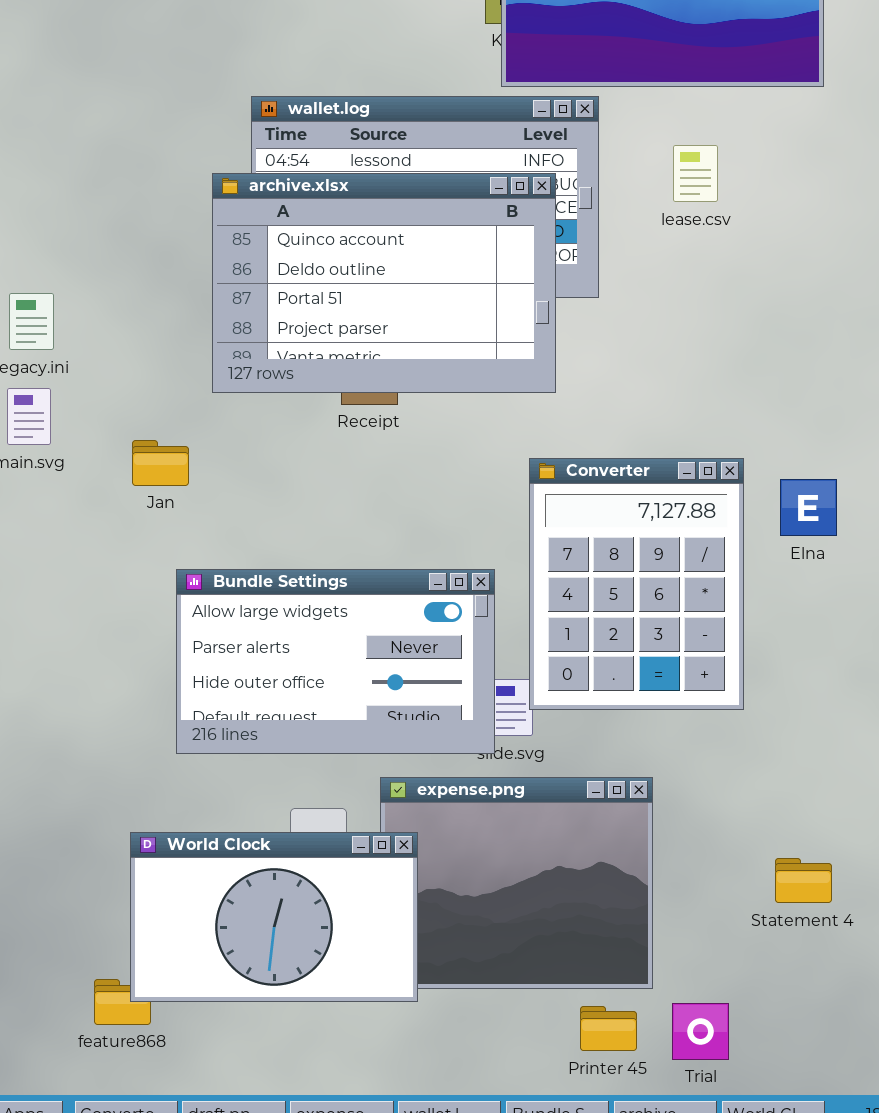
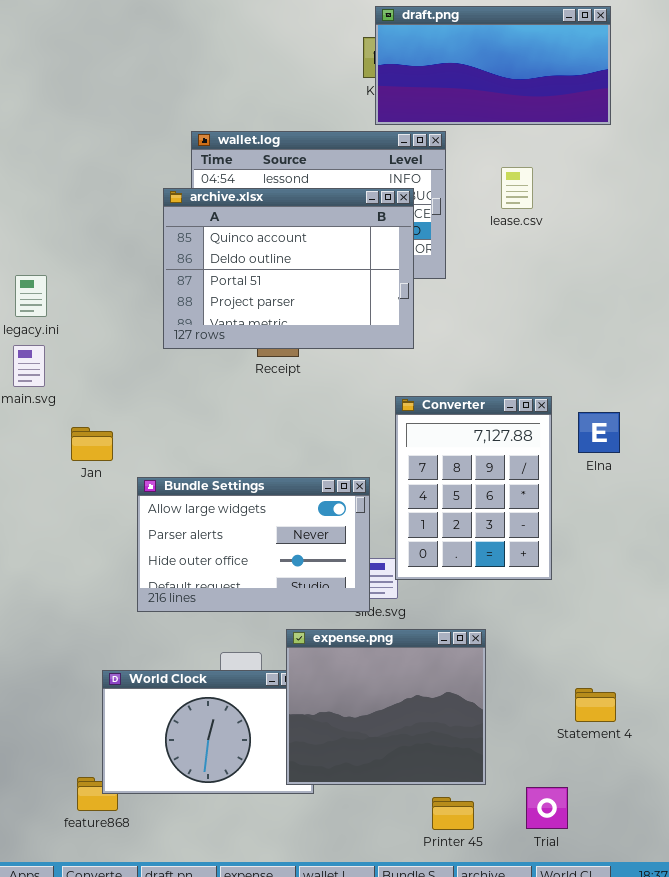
Jan: [132,440,189,486] -> [71,427,113,461], moved
expense.png: [380,777,653,989] -> [286,629,486,785], raised
Trial: [672,1003,729,1060] -> [526,787,568,829], moved

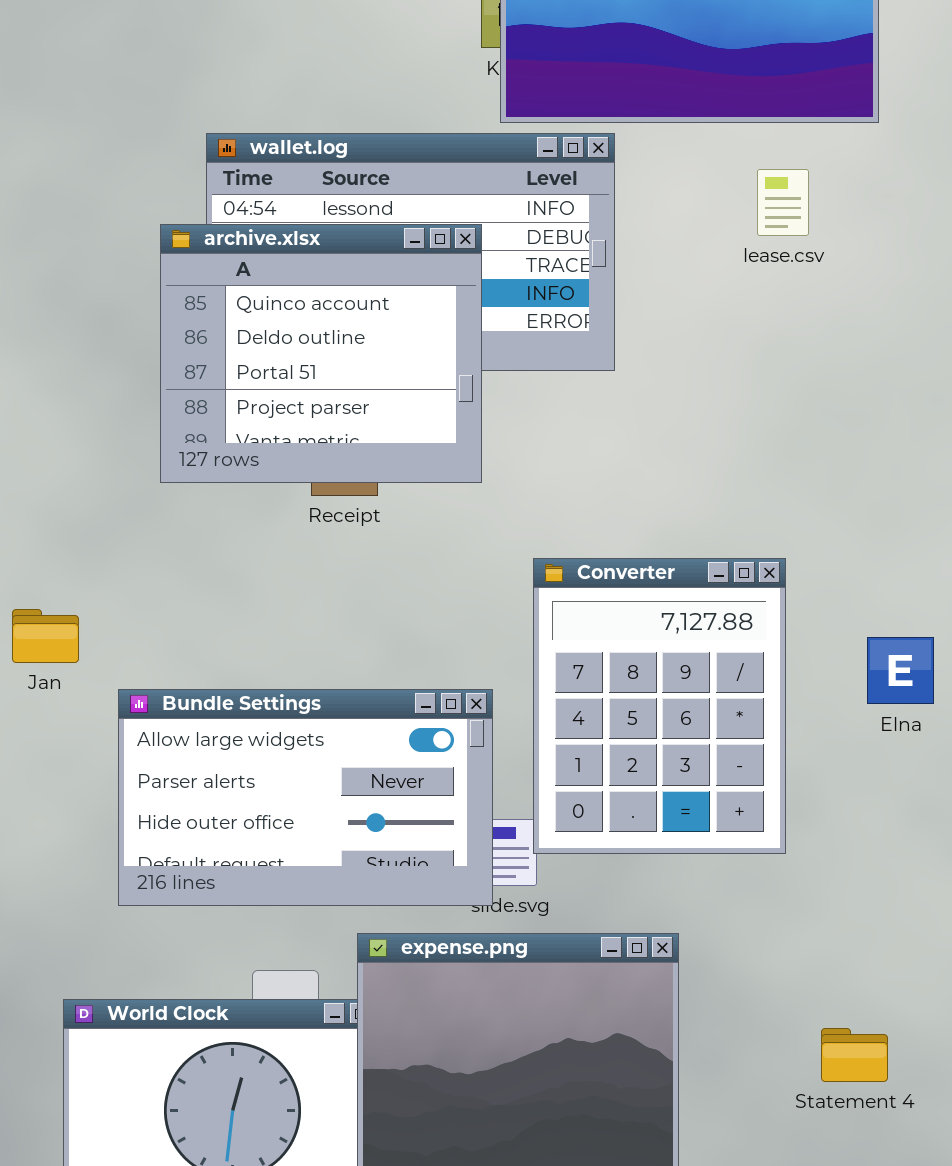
lease.csv: [501,167,533,209] -> [757,169,809,236], moved
archive.xlsx: [163,188,414,349] -> [160,224,482,483], resized
Elna: [578,412,620,453] -> [867,637,934,704], moved

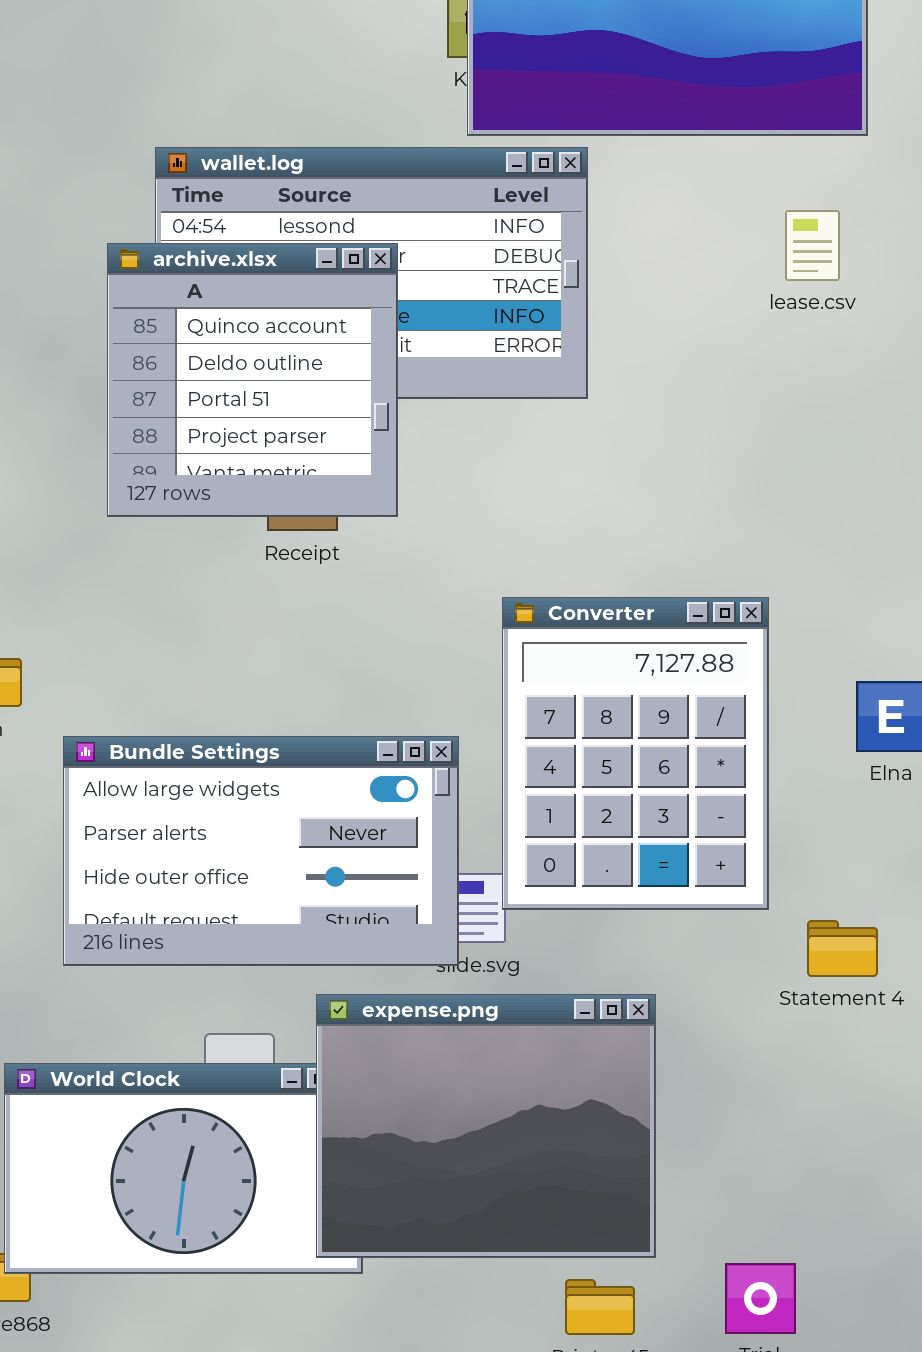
lease.csv: [757,169,809,236] -> [785,210,840,281], moved
archive.xlsx: [160,224,482,483] -> [107,243,398,517], resized
Statement 4: [821,1028,888,1082] -> [807,920,878,977], moved

